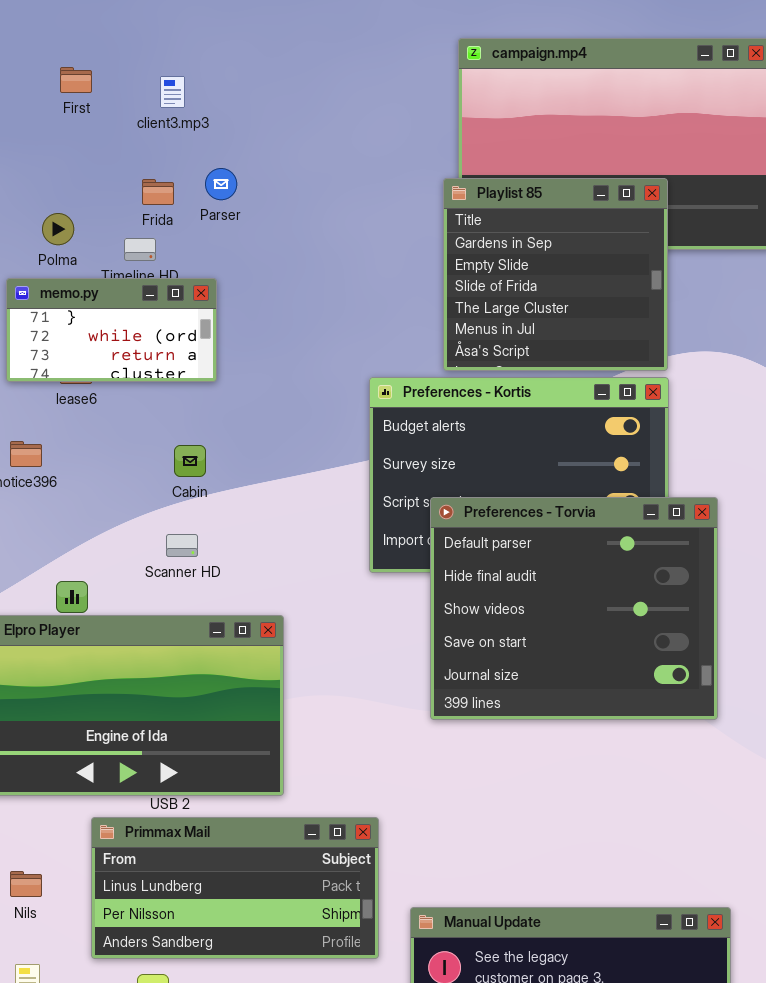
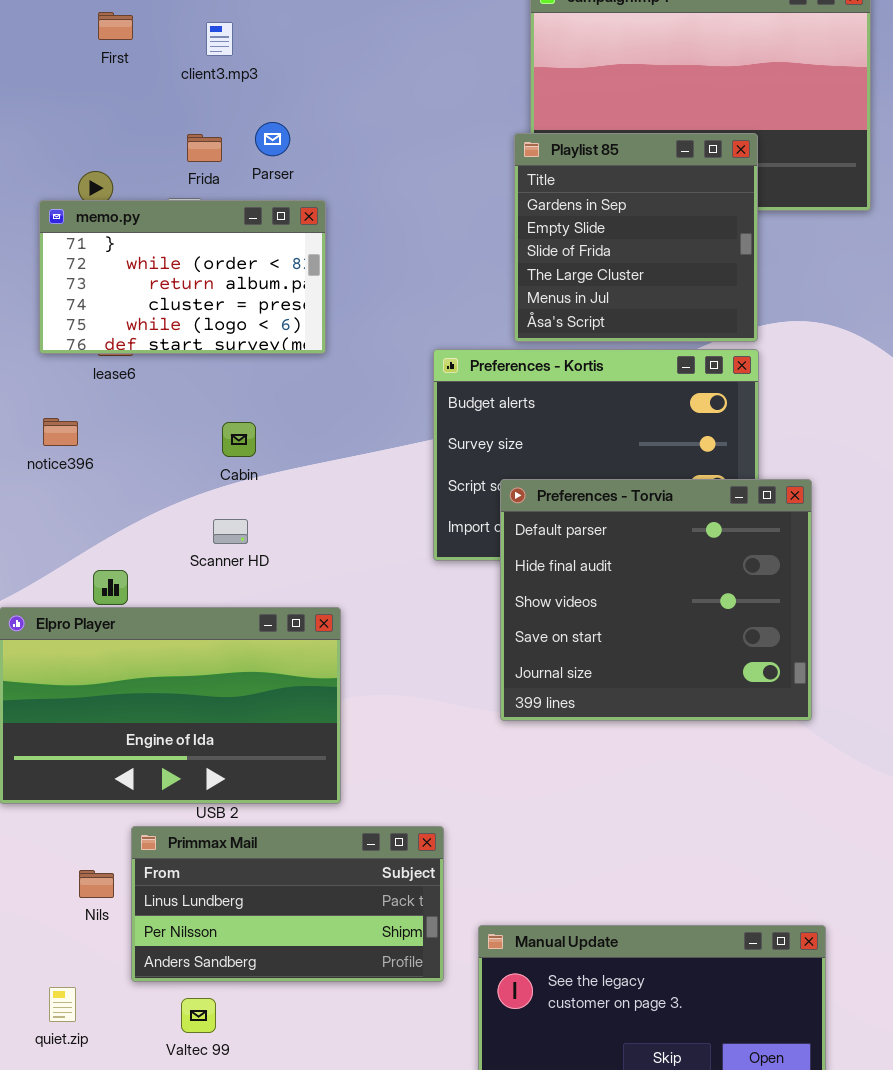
memo.py: [6,278,217,382] -> [39,200,326,354], resized
Nils: [10,871,42,897] -> [79,870,114,898], moved

